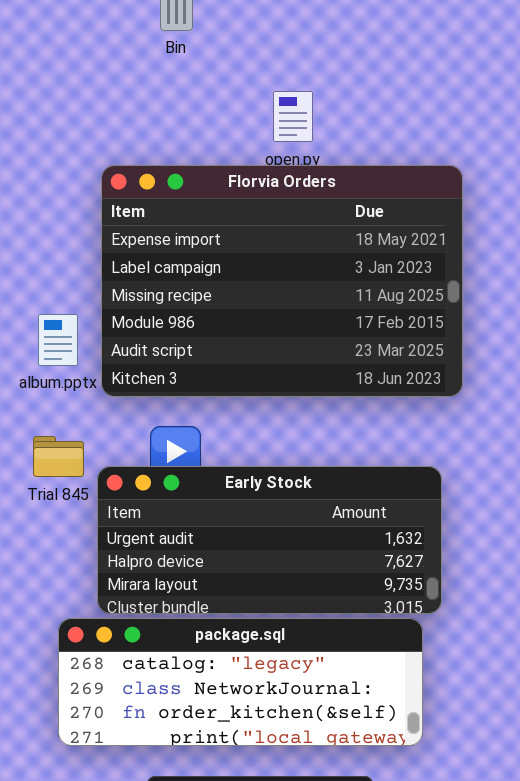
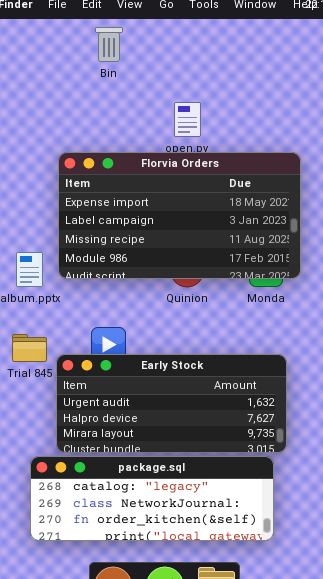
Florvia Orders: [101,165,463,397] -> [58,152,301,279], resized

